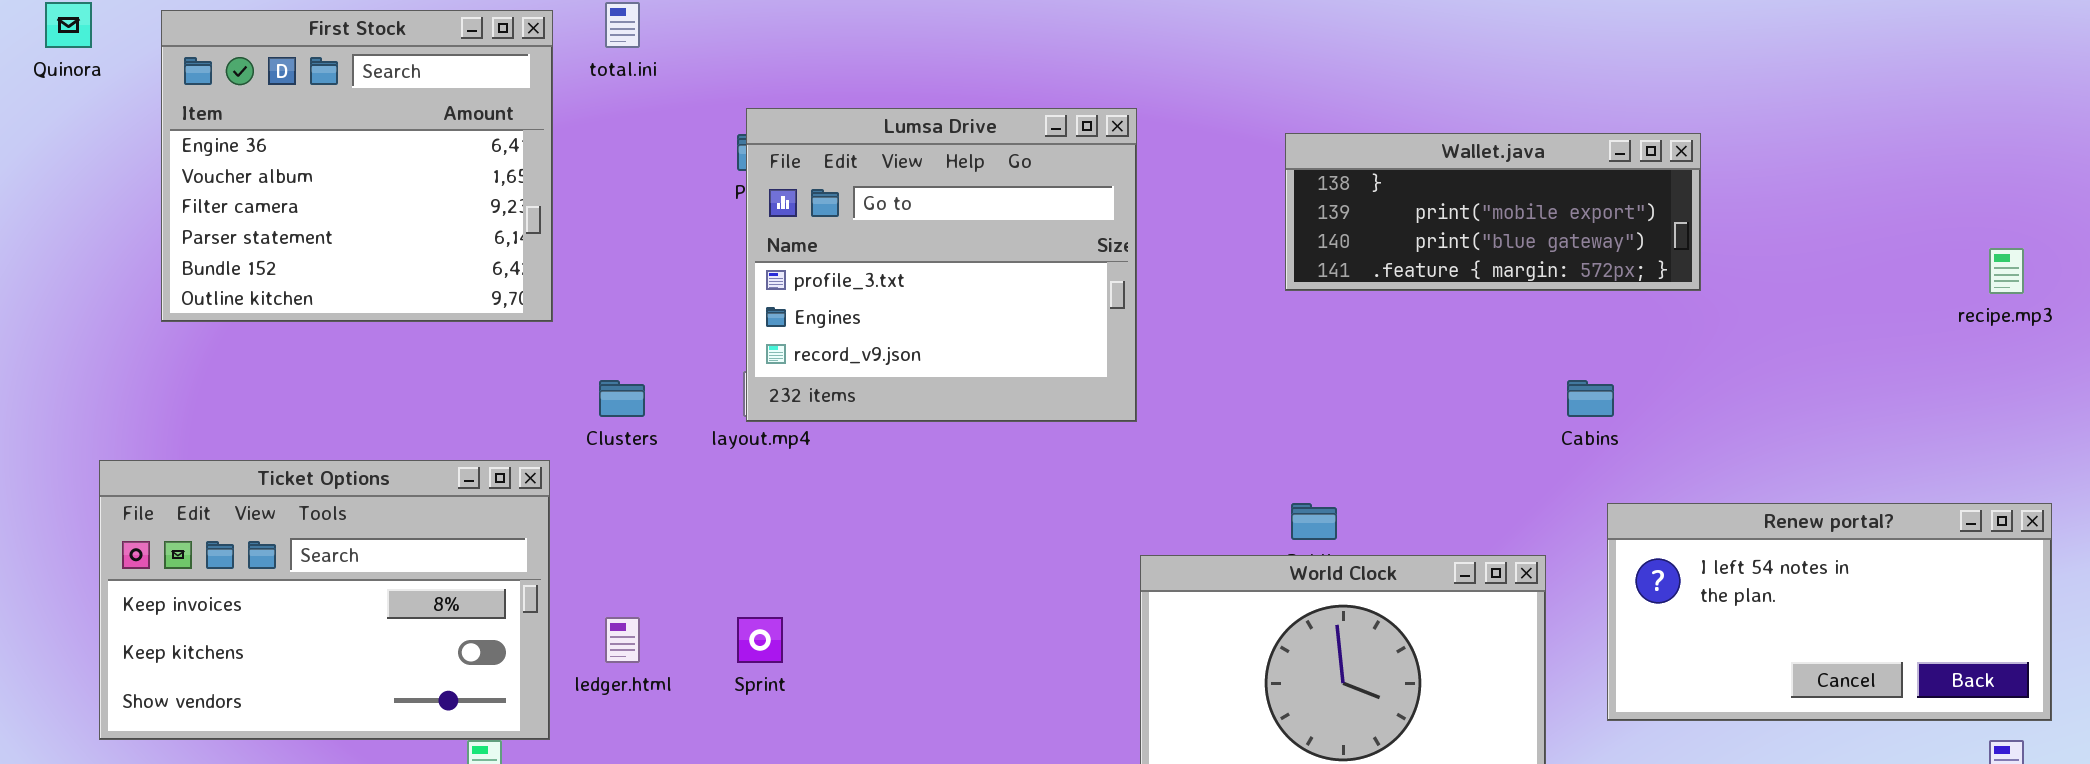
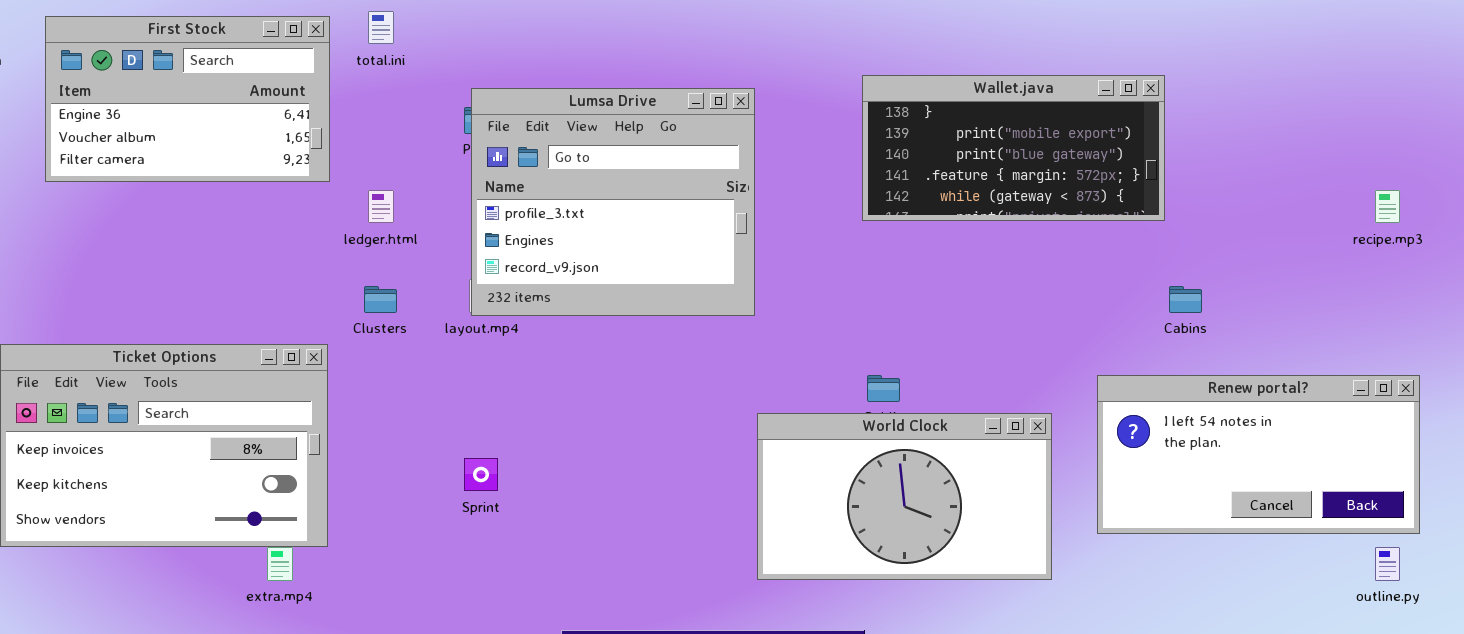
First Stock: [161,10,553,322] -> [45,16,330,182], resized
Wallet.java: [1285,133,1701,291] -> [862,75,1165,221], resized
Cabins: [1567,380,1614,417] -> [1169,286,1202,313], moved
ledger.html: [605,617,640,663] -> [368,190,394,223], moved

